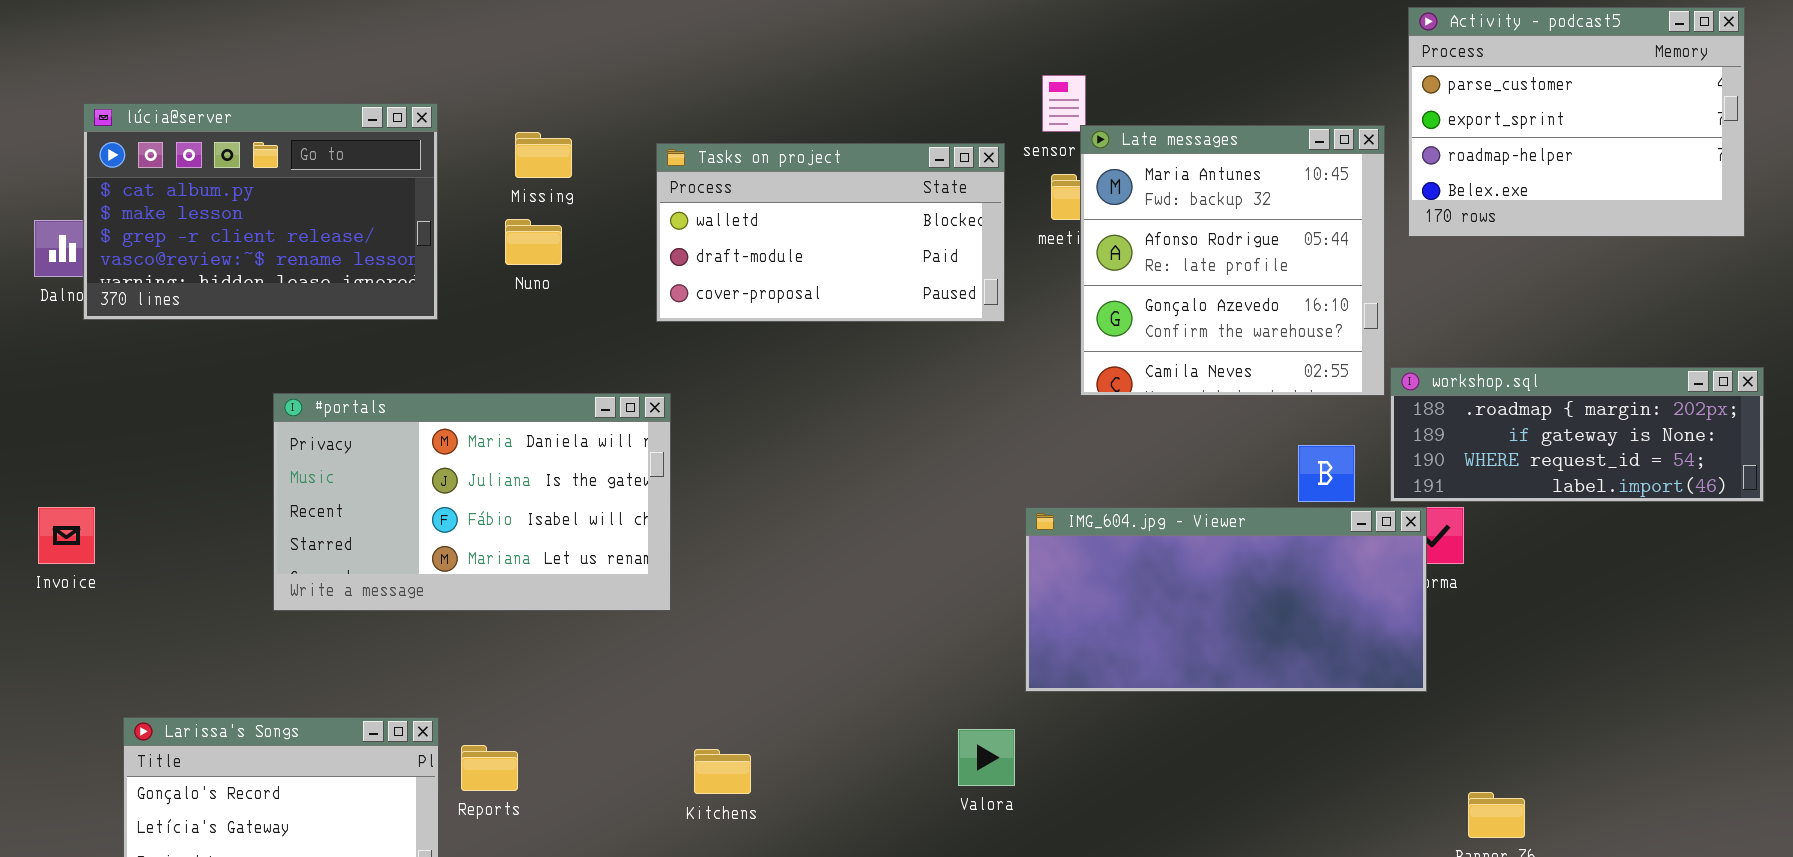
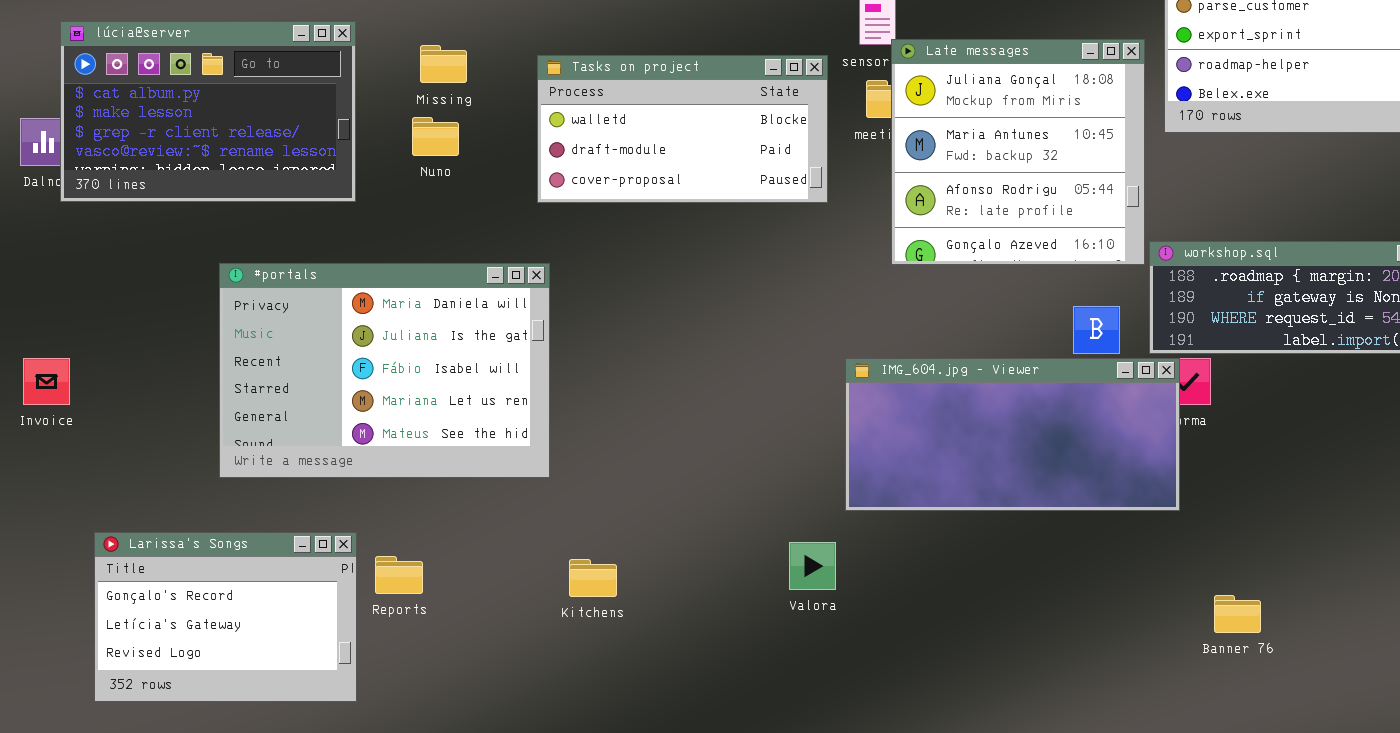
Late messages: [1080,125,1385,396] -> [891,39,1145,265], scrolled up 1 row
#portals: [273,393,671,611] -> [219,263,550,478], resized

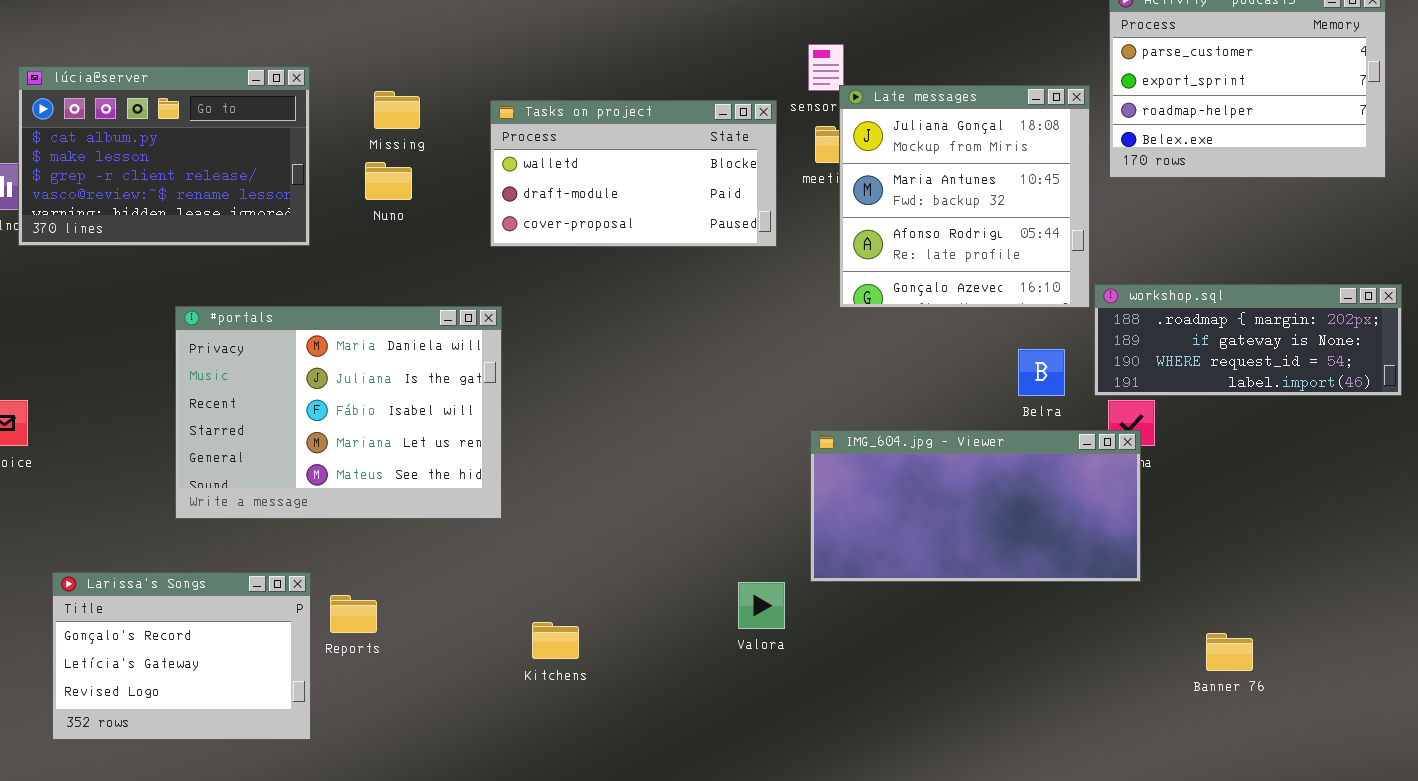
IMG_604.jpg - Viewer: [845,358,1180,511] -> [810,430,1141,582], moved
Kitchens: [569,559,617,597] -> [532,622,579,659], moved
Banner 76: [1214,595,1261,633] -> [1206,633,1253,671], moved

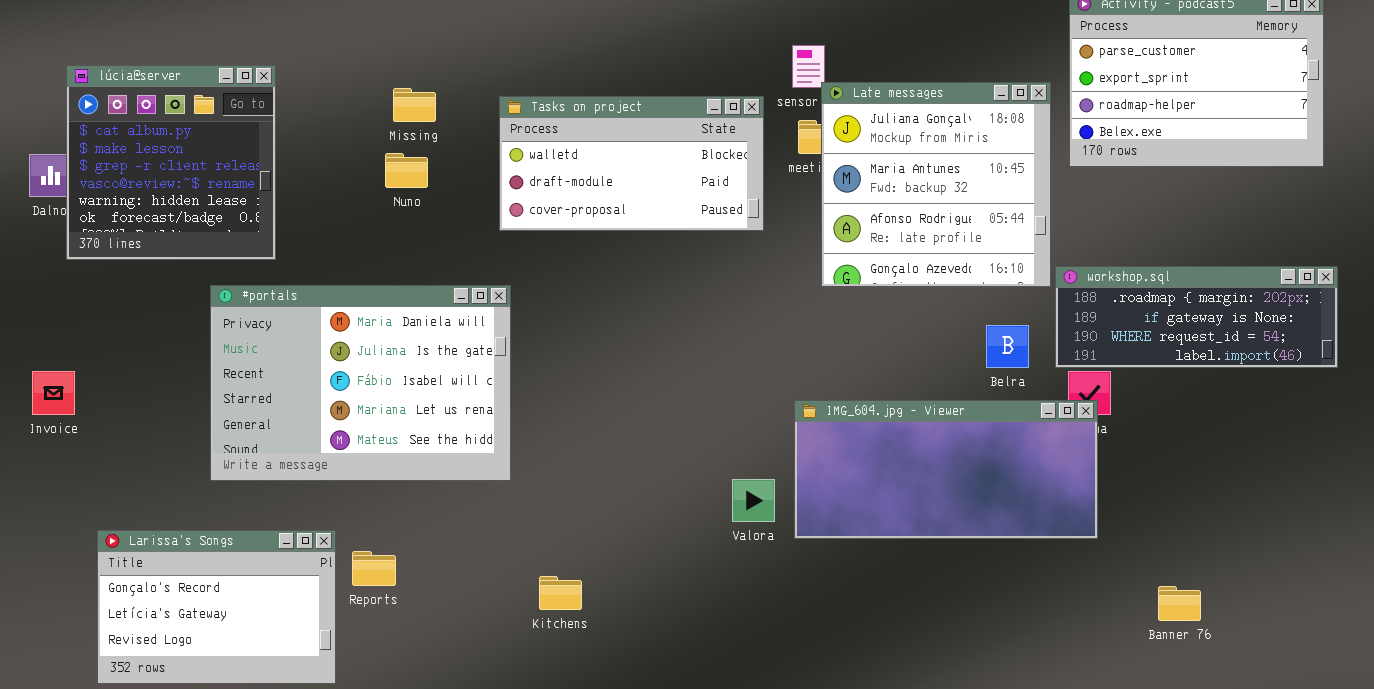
lúcia@server: [18,66,310,246] -> [66,65,276,260], resized
Valora: [738,582,785,629] -> [732,479,775,522], moved

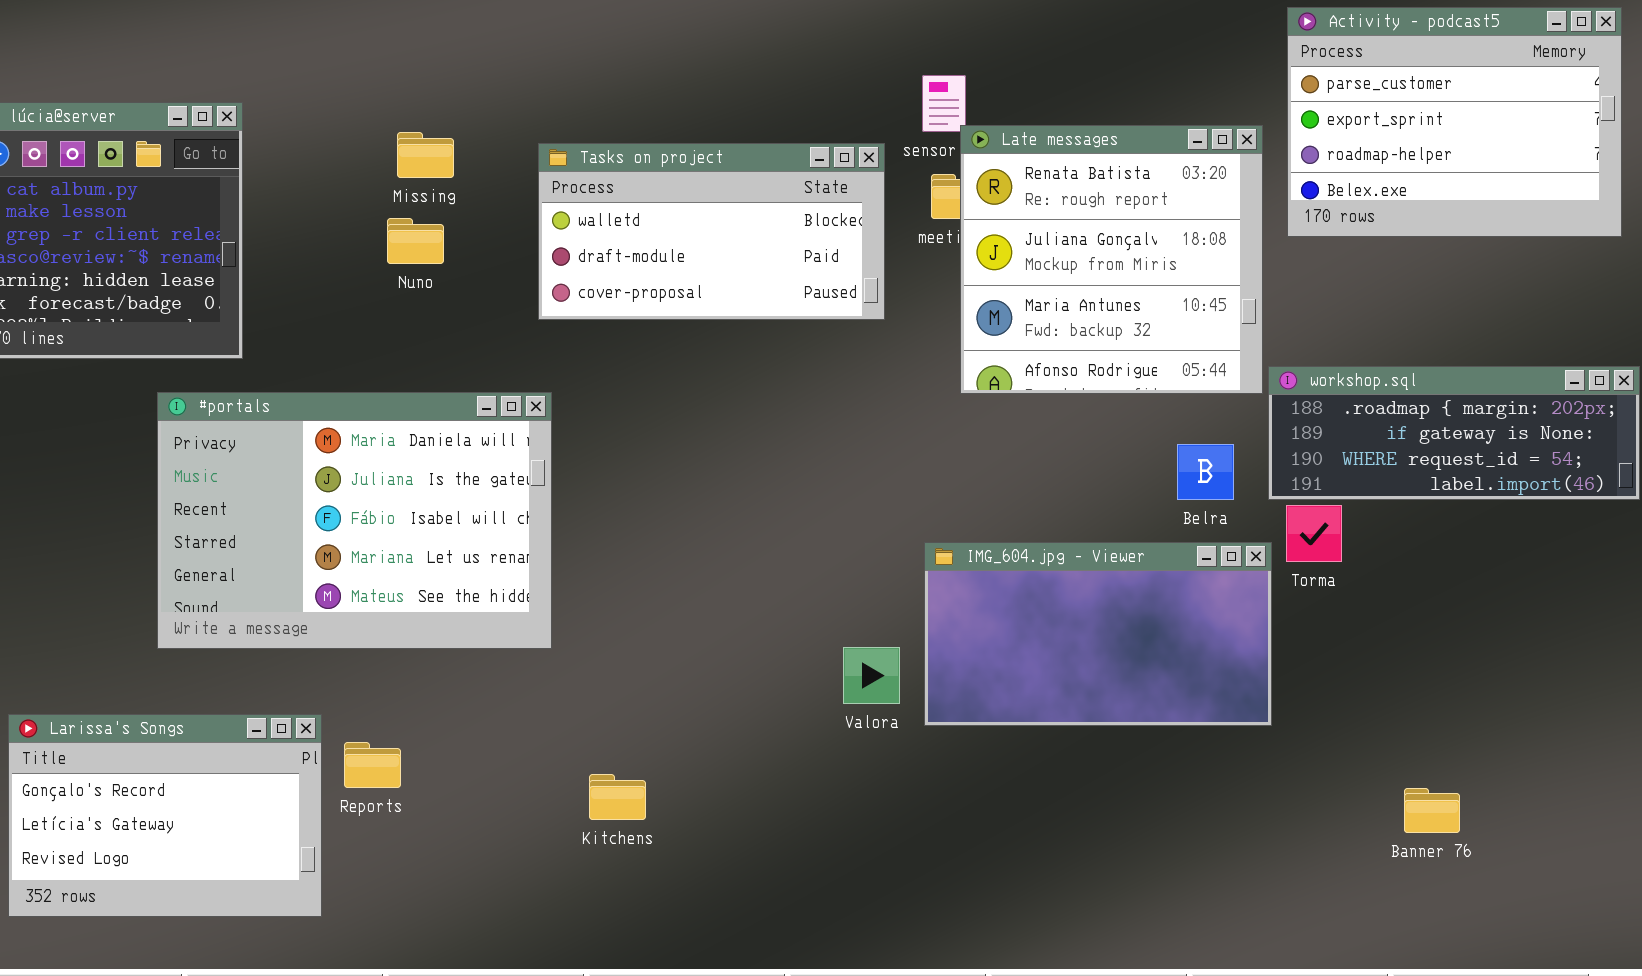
Late messages: [821,82,1051,287] -> [960,125,1263,394], scrolled up 1 row
IMG_604.jpg - Viewer: [794,400,1098,539] -> [924,542,1272,726], resized

